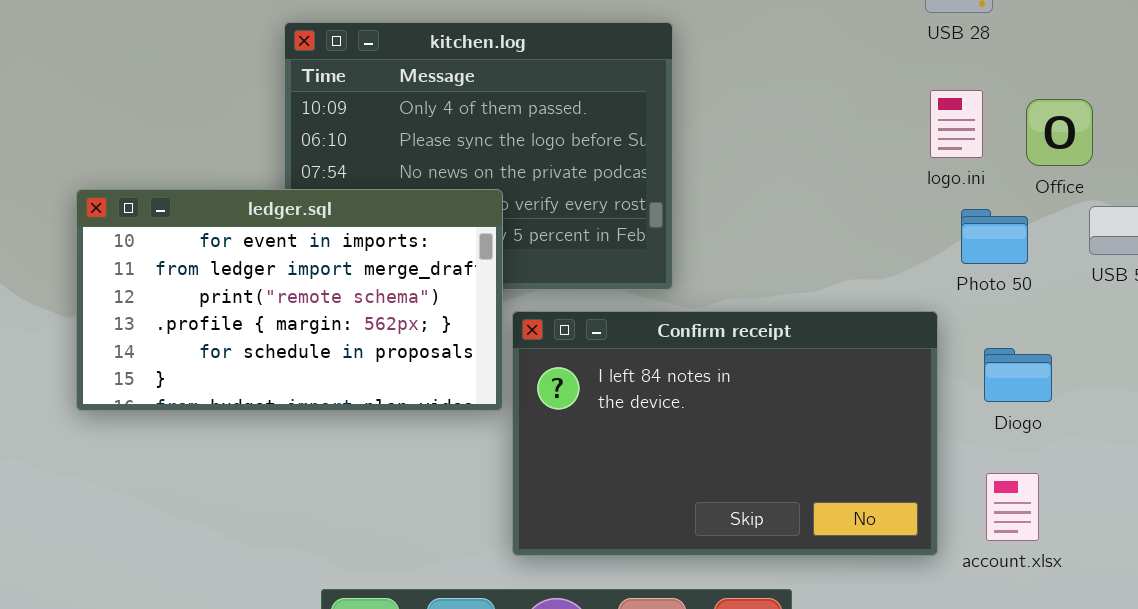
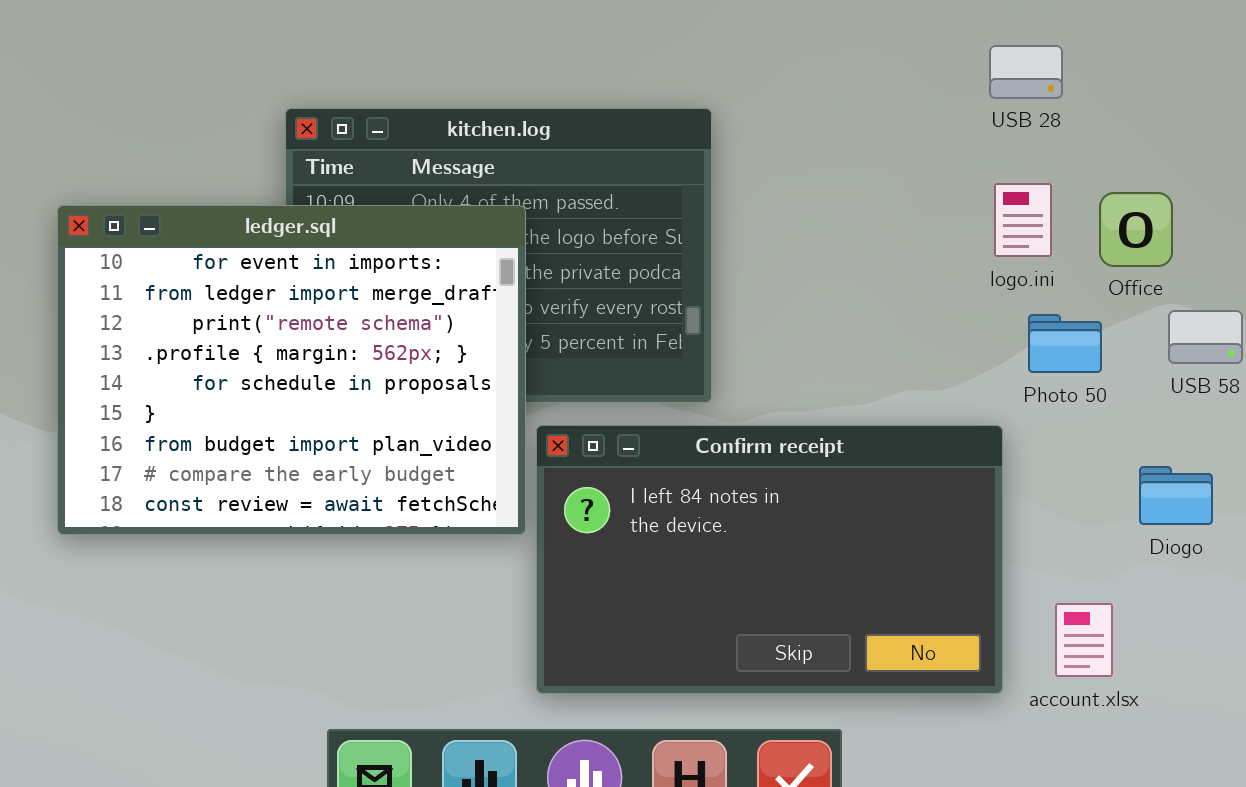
ledger.sql: [76,189,503,411] -> [57,205,526,535], resized
Diogo: [984,348,1052,402] -> [1139,466,1213,525], moved

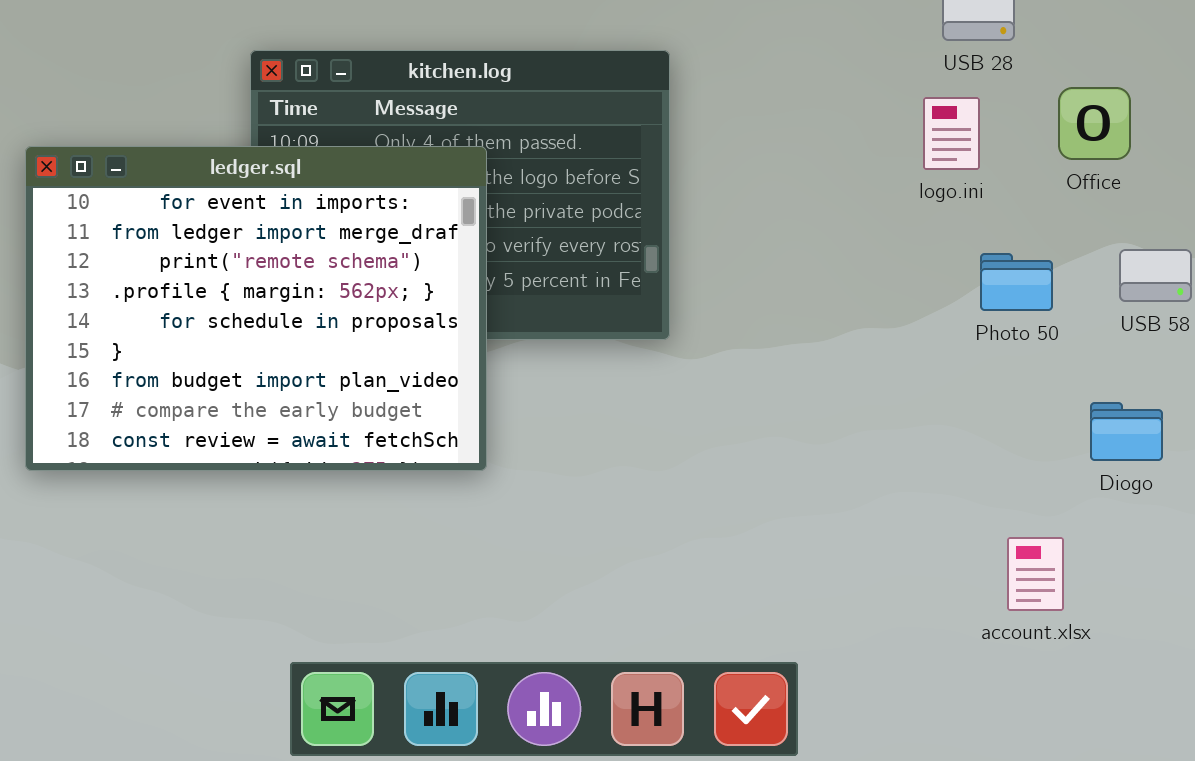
logo.ini: [994,183,1052,257] -> [923,97,980,170], moved
Office: [1099,192,1173,267] -> [1058,87,1131,160], moved
Confirm receipt: [536,425,1003,694] -> none, closed

